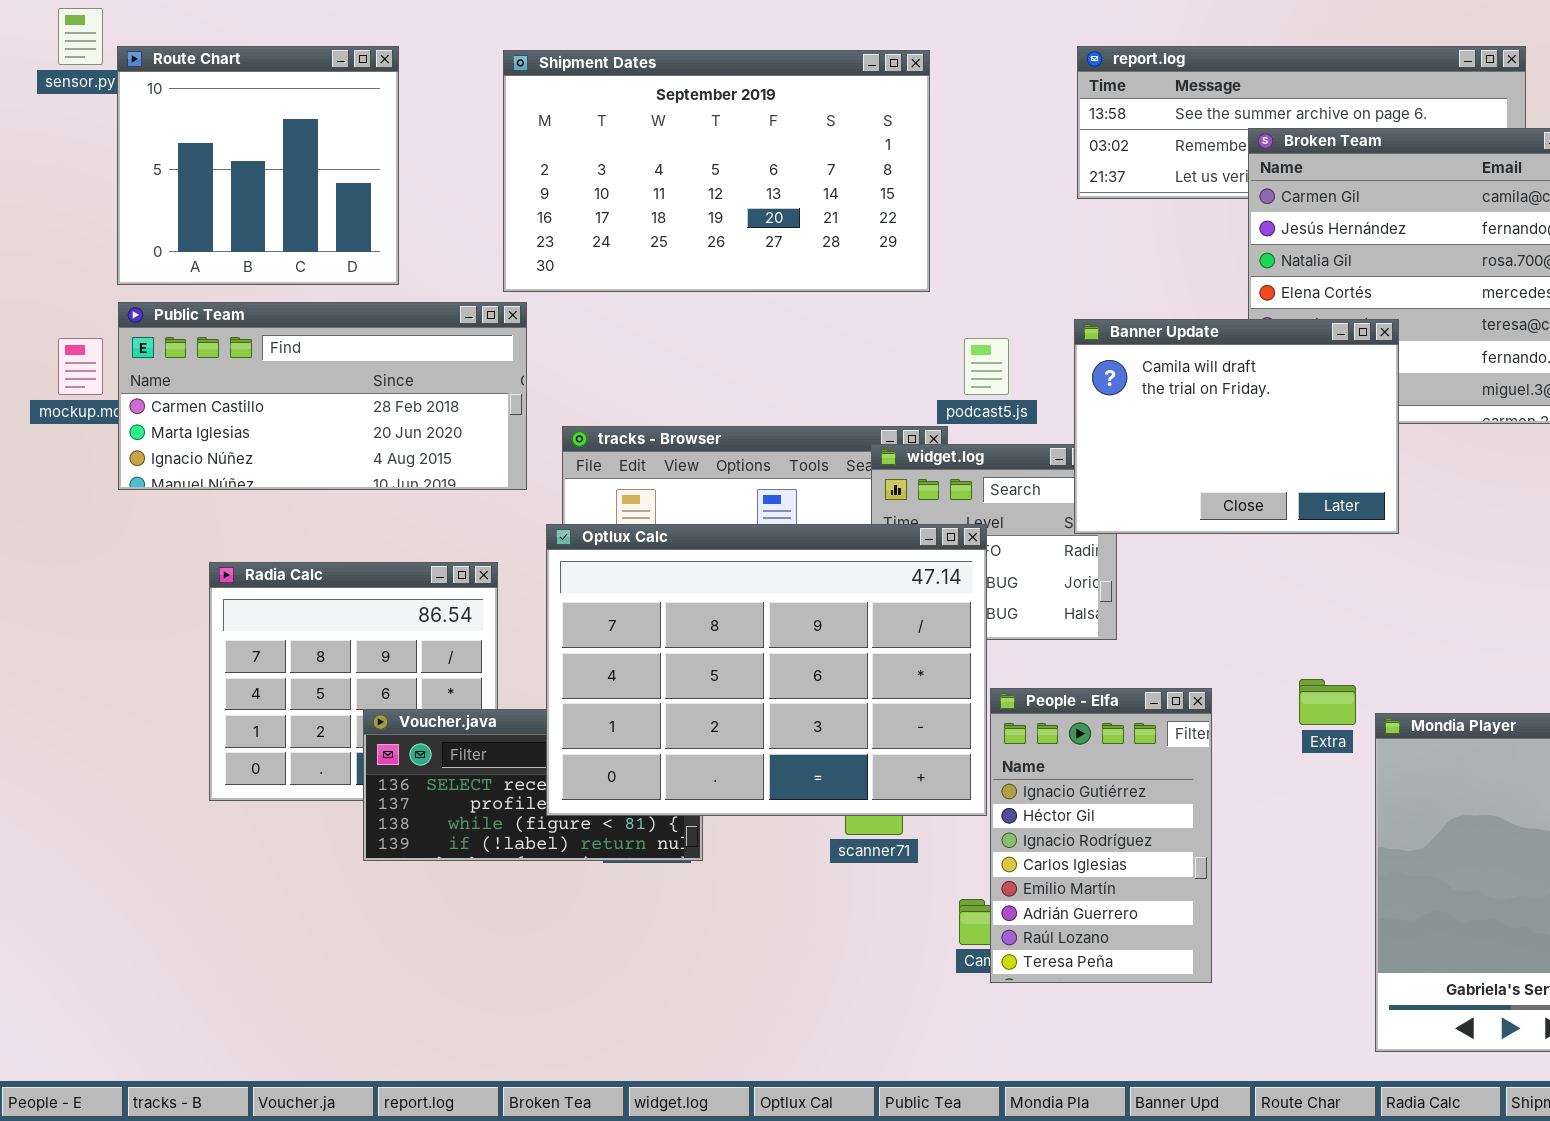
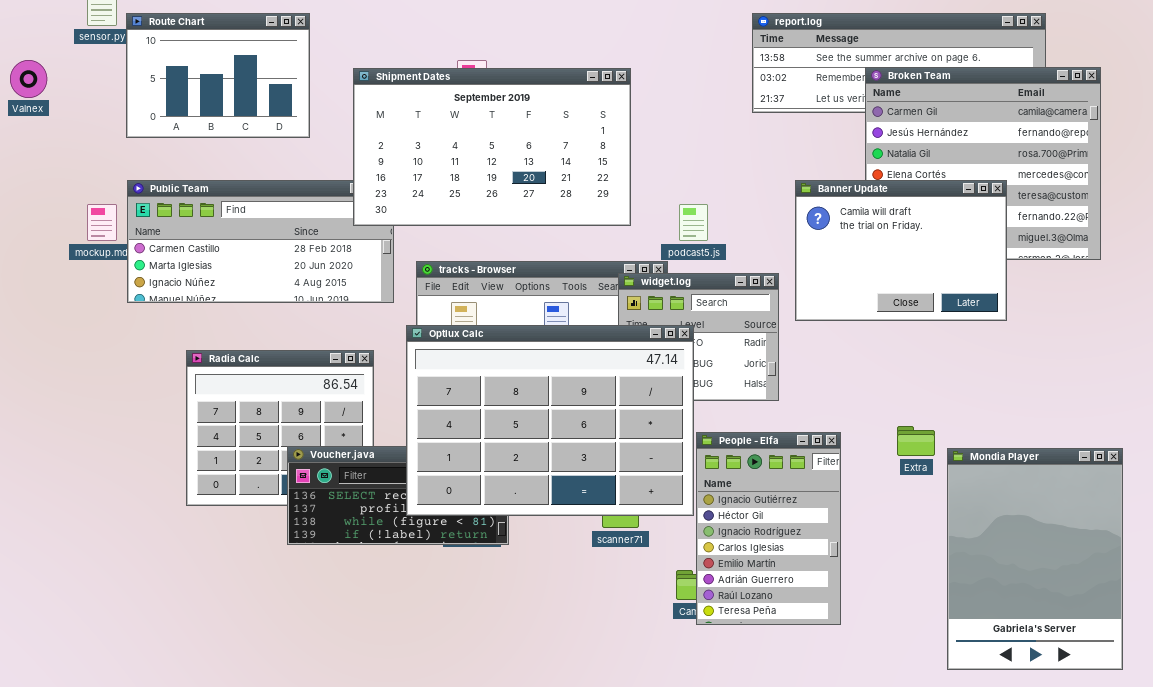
Route Chart: [117,46,399,285] -> [126,13,310,138], resized
Shipment Dates: [503,50,930,292] -> [353,68,631,226], moved
Banner Update: [1074,319,1399,534] -> [795,180,1007,321], moved

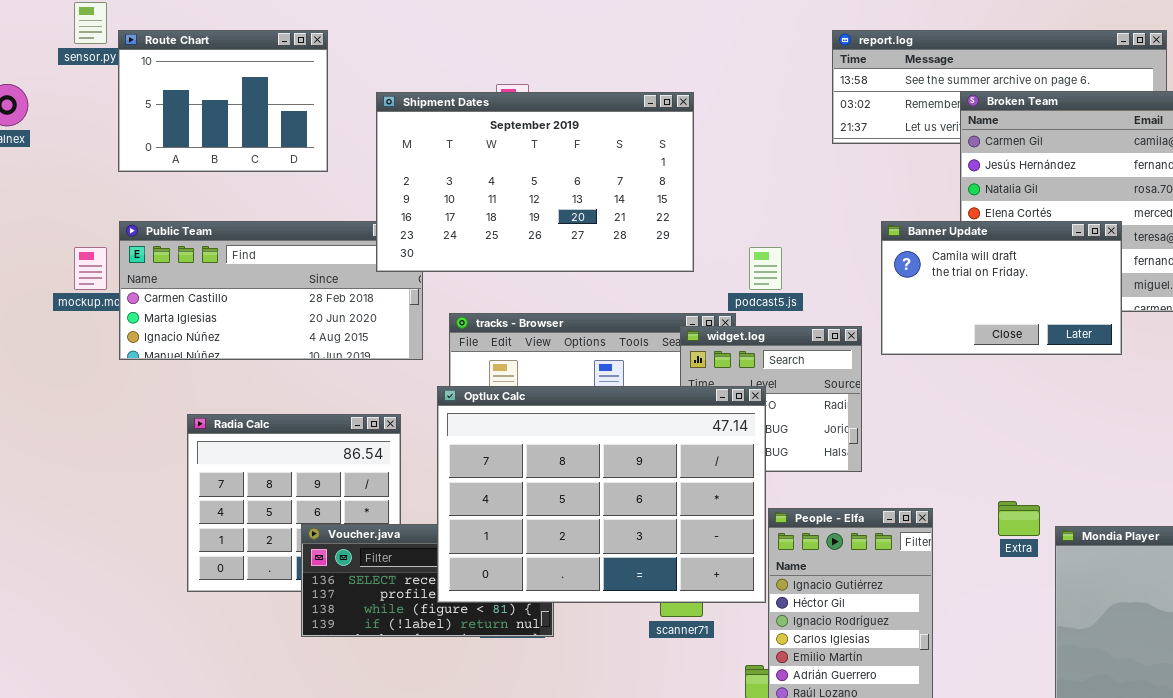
Banner Update: [795,180,1007,321] -> [881,221,1122,355], resized

